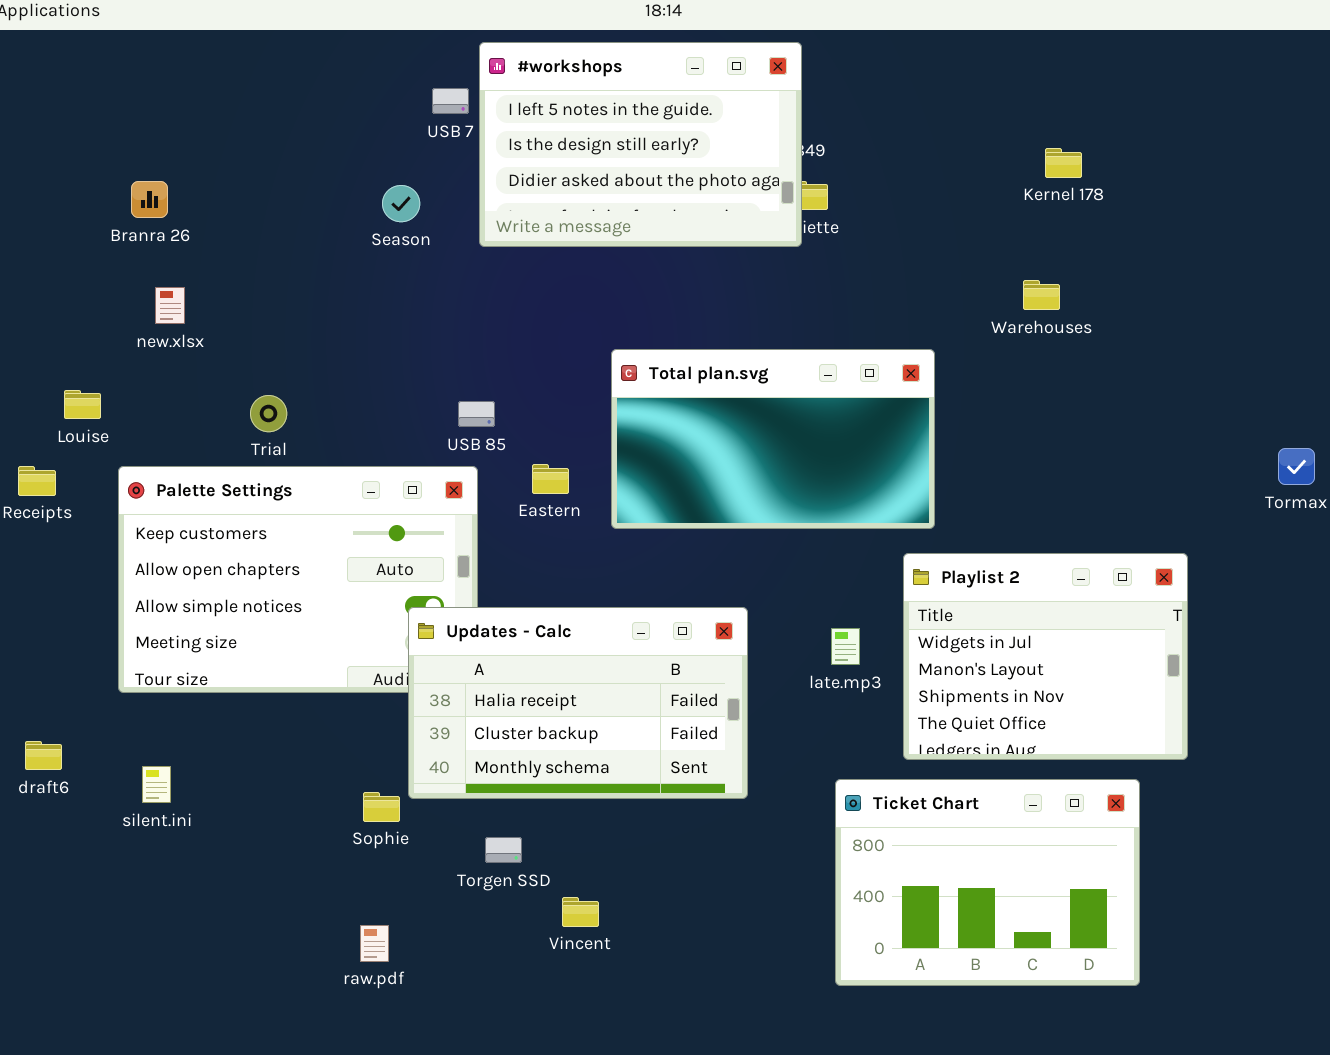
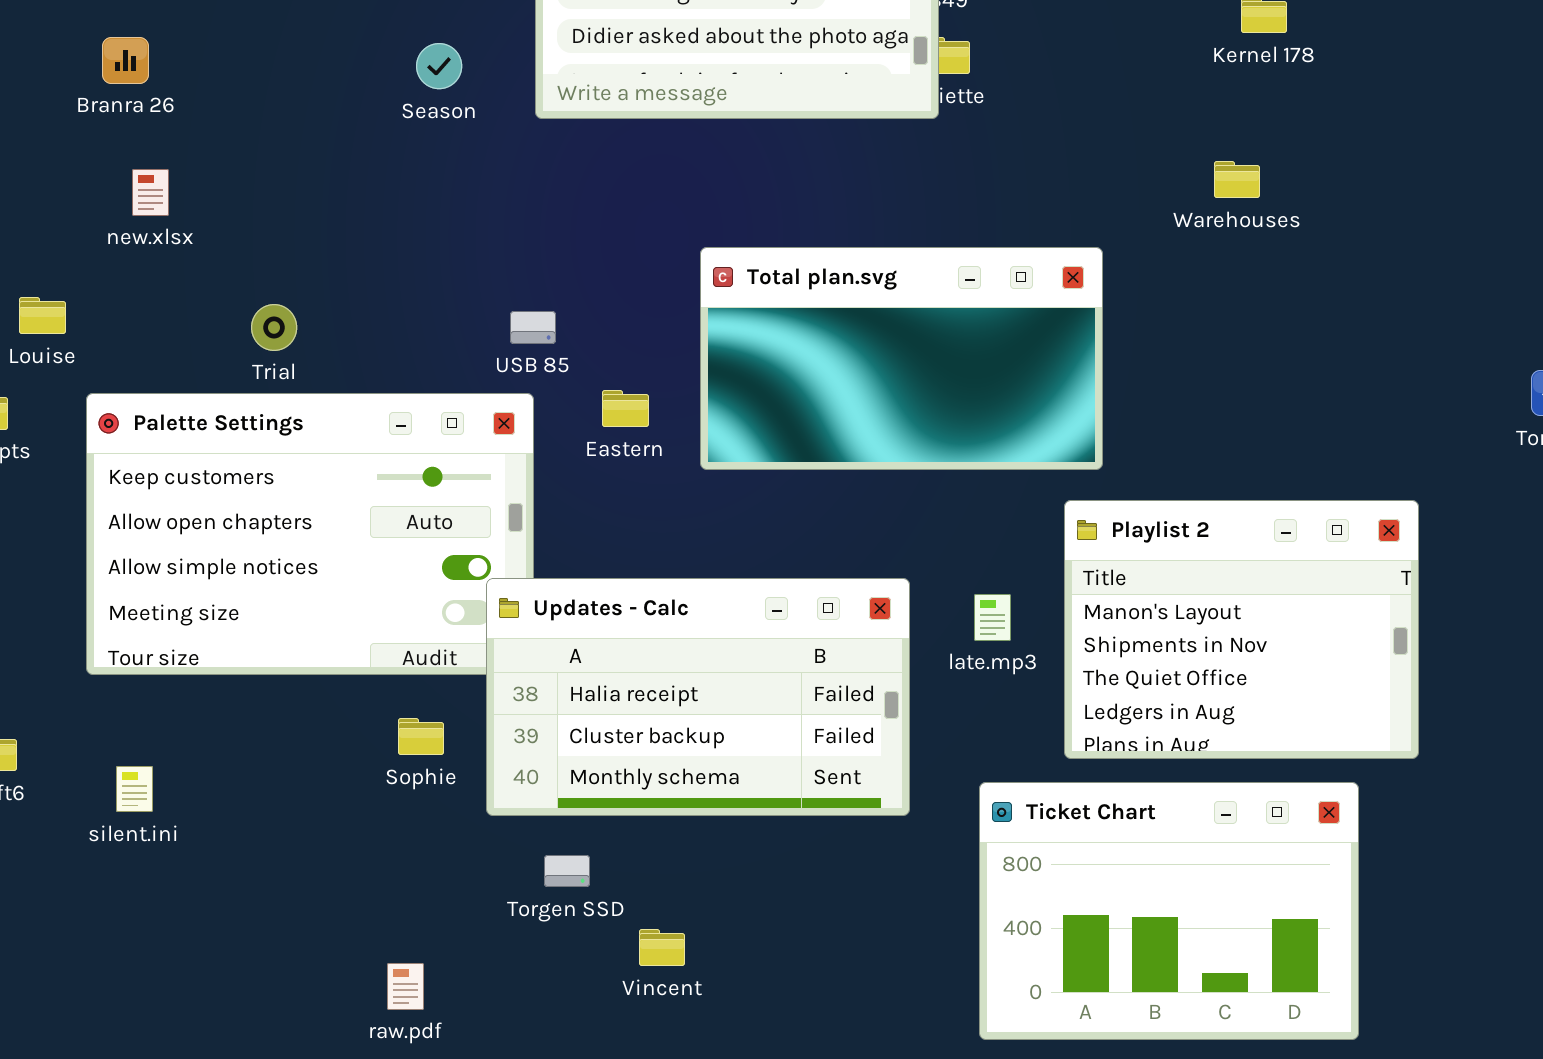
Playlist 2: [903,553,1188,760] -> [1064,500,1419,759], scrolled down 1 row
Updates - Calc: [408,607,748,799] -> [486,578,910,816], moved
Sophie: [363,792,400,822] -> [398,718,444,755], moved

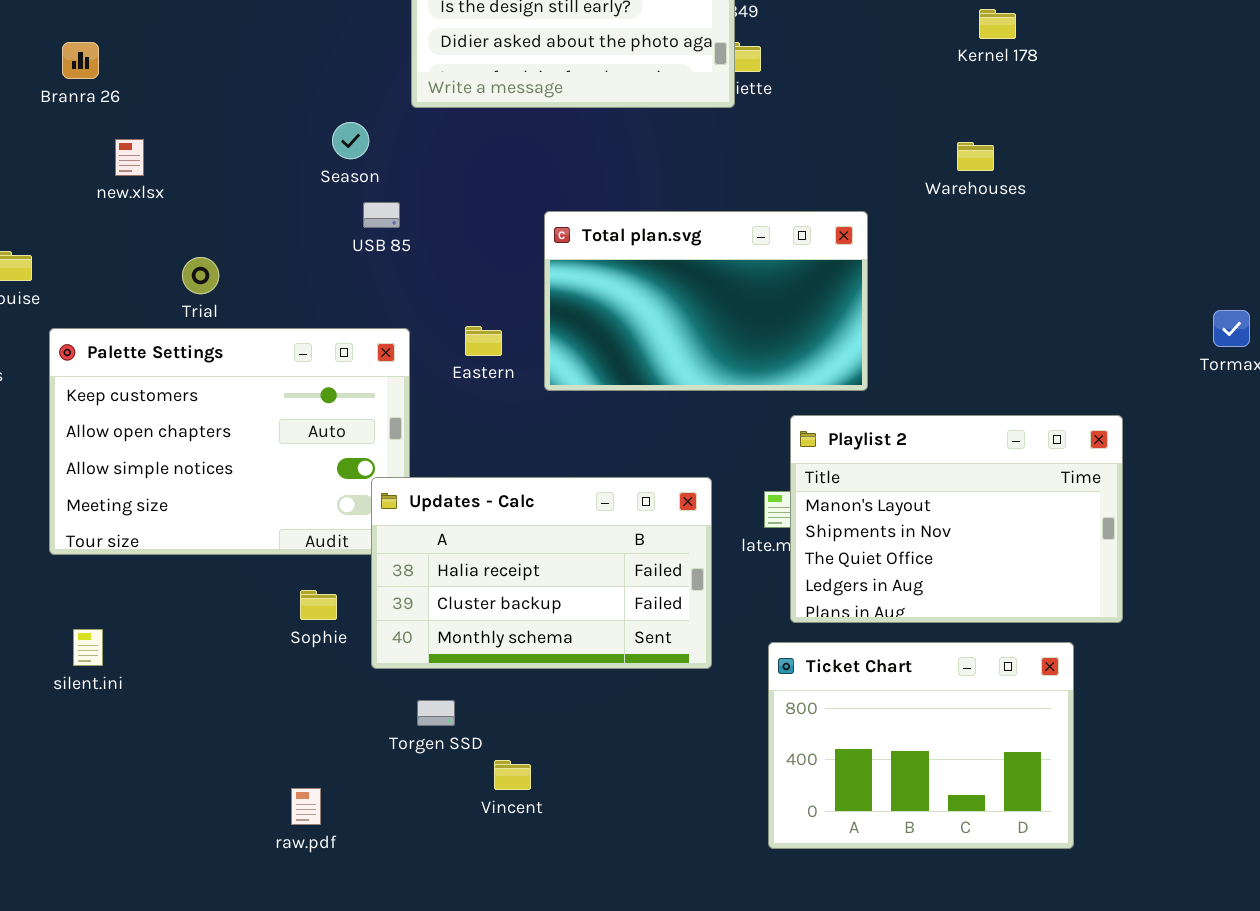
Season: [416,43,462,89] -> [332,122,369,159], moved
new.xlsx: [132,169,169,216] -> [115,139,144,176], moved
USB 85: [510,311,556,344] -> [363,202,400,228], moved
Playlist 2: [1064,500,1419,759] -> [790,415,1123,623], resized

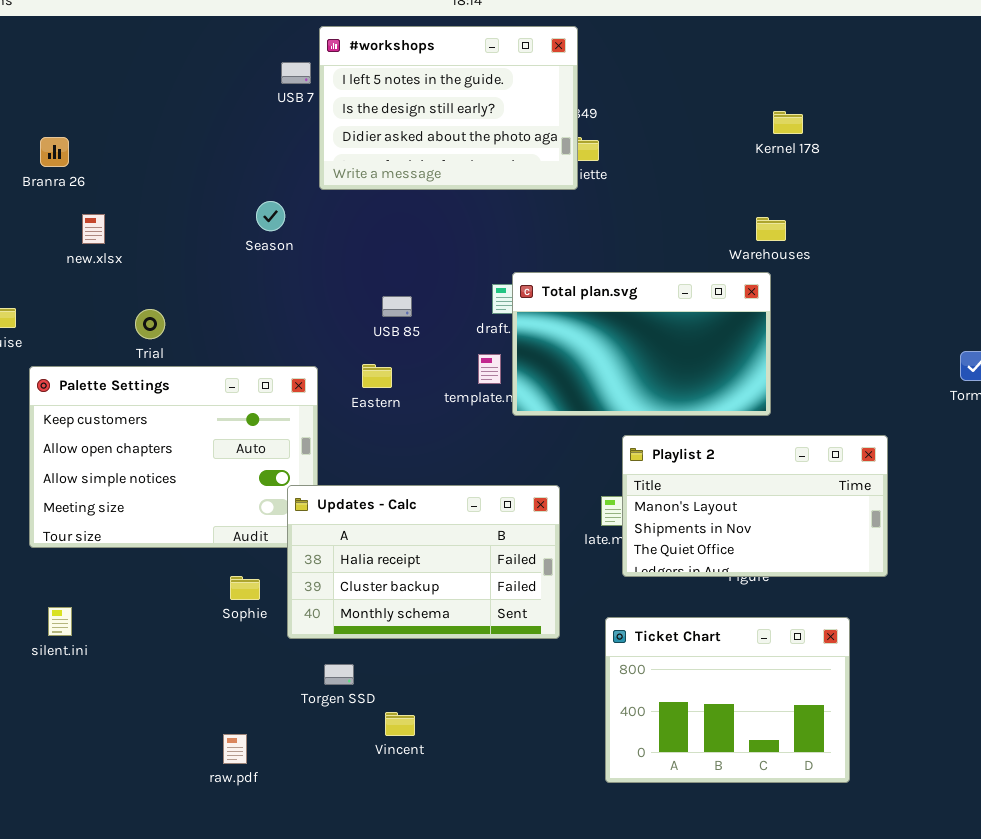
USB 85: [363,202,400,228] -> [382,296,412,317], moved
Total plan.svg: [544,211,868,391] -> [512,272,771,416], moved
Playlist 2: [790,415,1123,623] -> [622,435,888,577], resized

